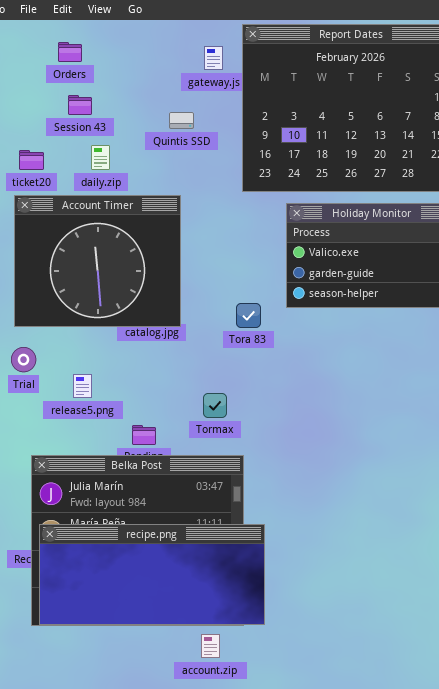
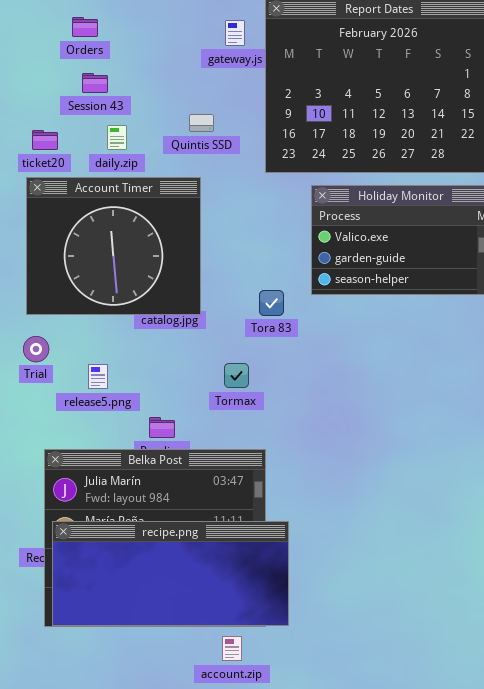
Quintis SSD: [169,112,194,129] -> [189,114,214,132], moved
Tormax: [203,393,227,418] -> [224,363,249,388], moved

